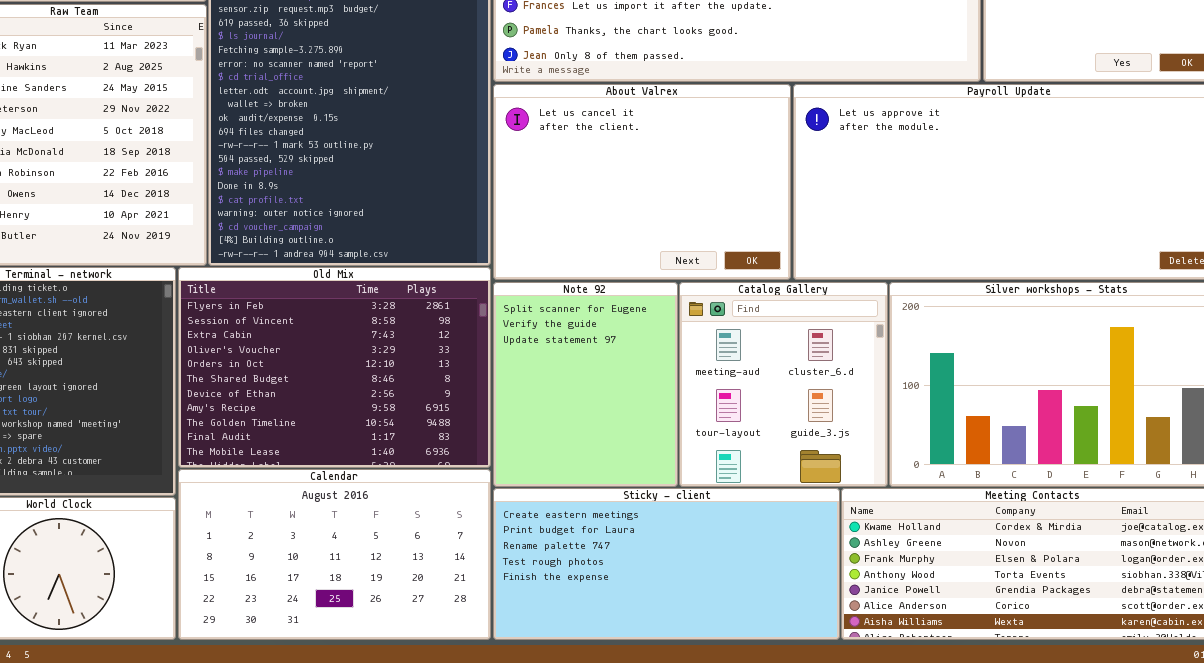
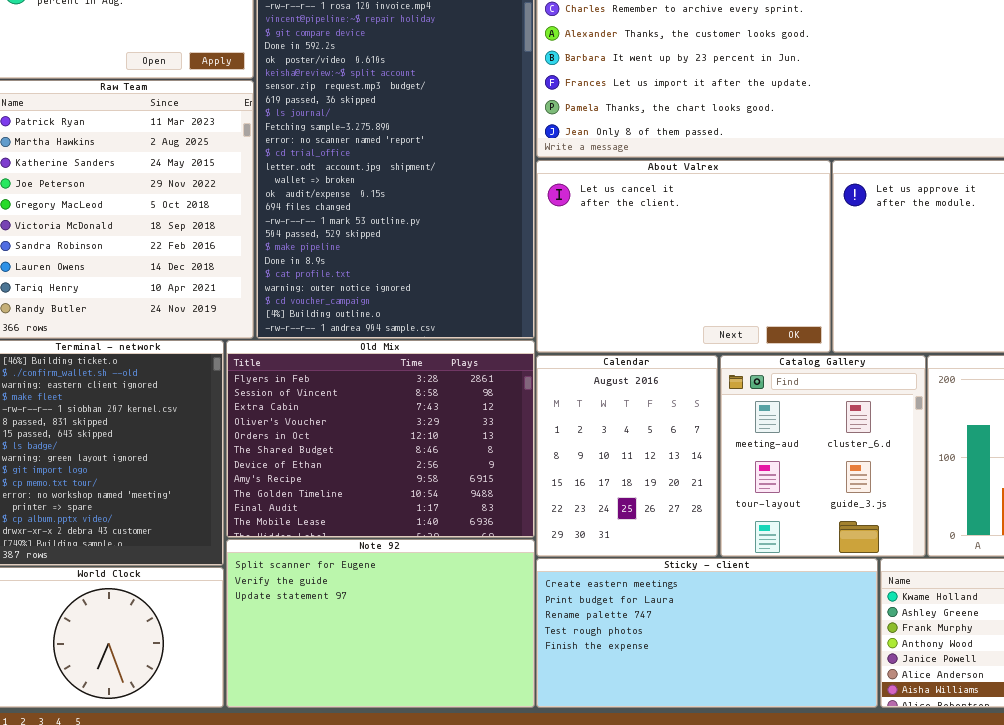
Note 92: [493,282,678,487] -> [226,539,535,708], moved, resized
Calendar: [178,469,491,640] -> [536,355,718,557], moved, resized

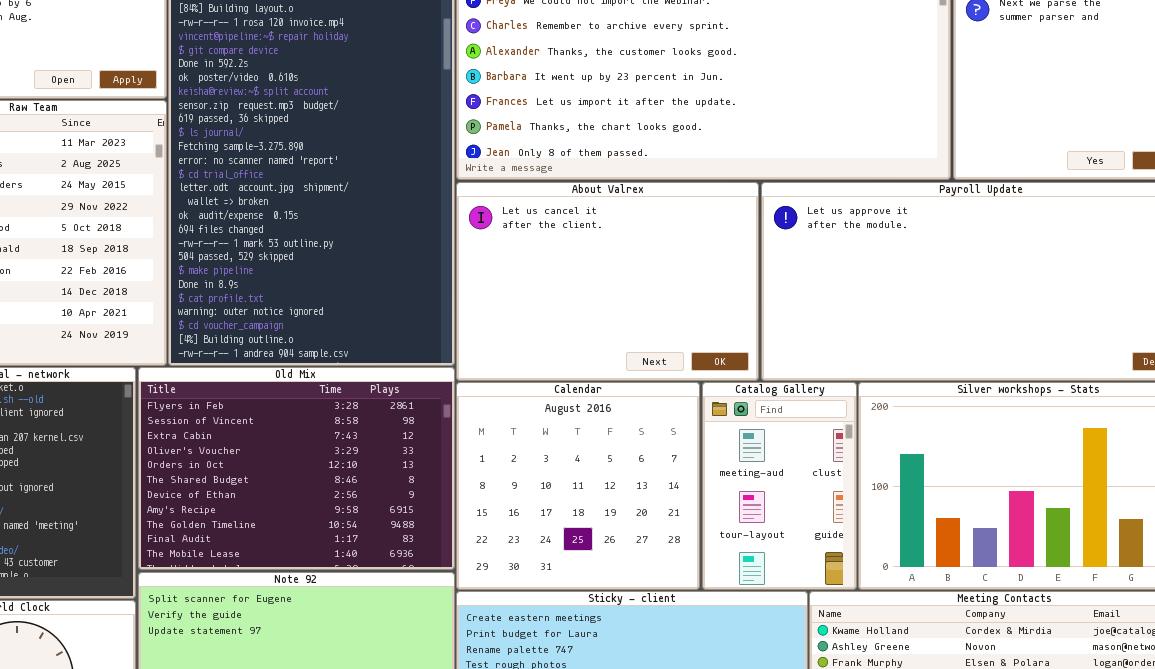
Calendar: [536,355,718,557] -> [456,382,700,590], resized
Catalog Gallery: [720,355,926,557] -> [702,382,857,590], resized

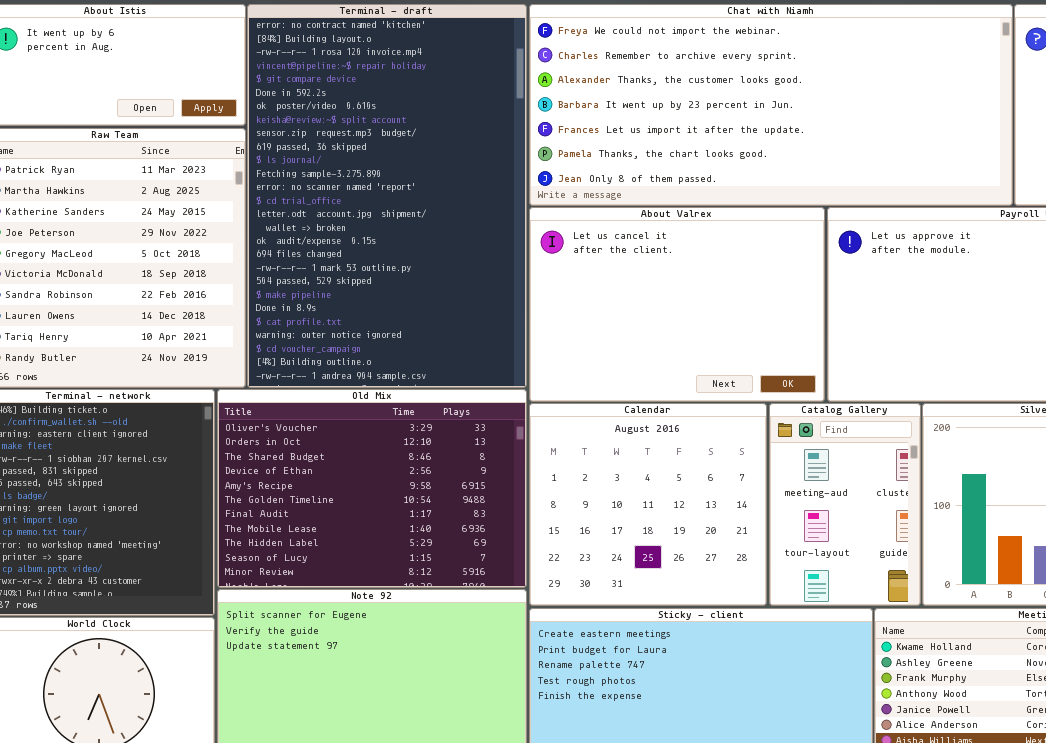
Old Mix: [138,367,455,570] -> [217,389,527,588], scrolled down 3 rows

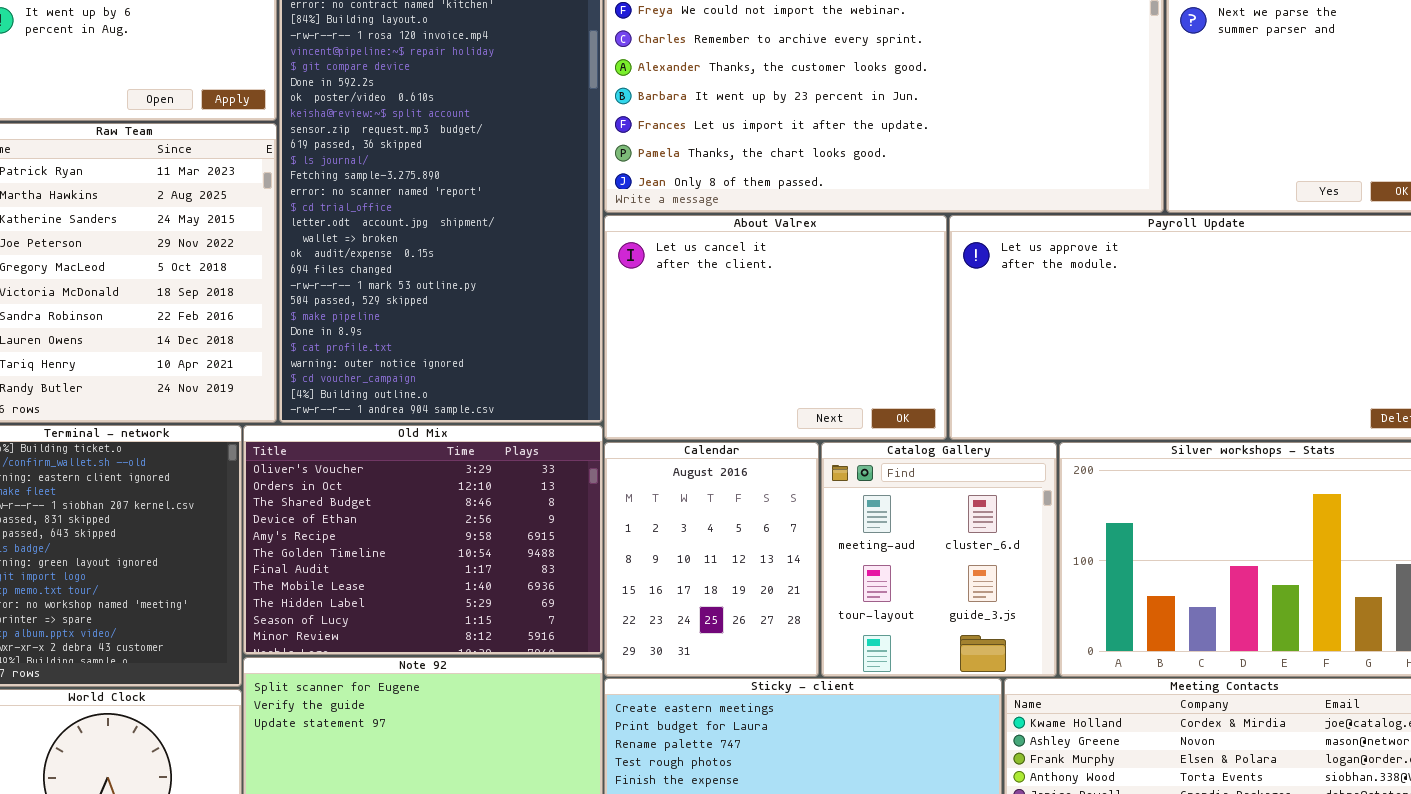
Calendar: [529,403,767,606] -> [604,442,819,677], resized
Catalog Gallery: [769,403,921,606] -> [821,442,1057,677], resized

